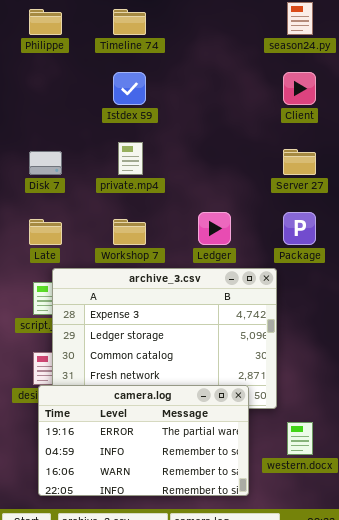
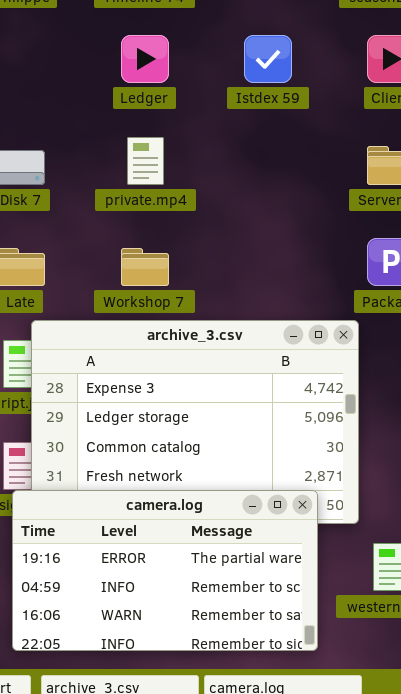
Istdex 59: [113,72,146,105] -> [244,35,292,83], moved
Ledger: [198,212,231,245] -> [121,35,169,83], moved

